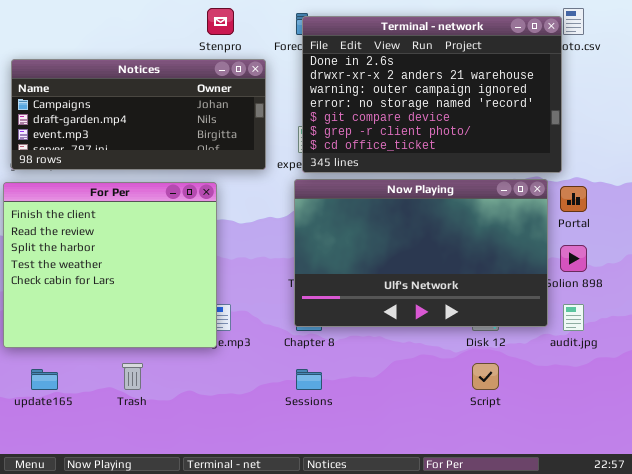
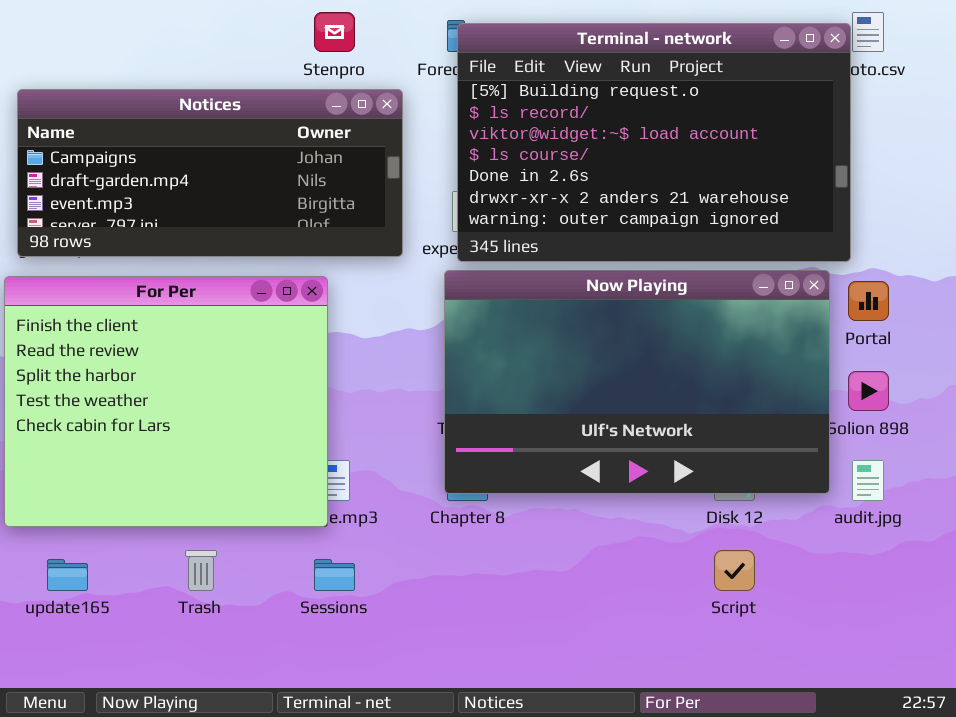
Terminal - network: [302,16,562,173] -> [457,23,851,262], scrolled up 4 rows
Sessions: [296,369,322,390] -> [314,559,355,591], moved

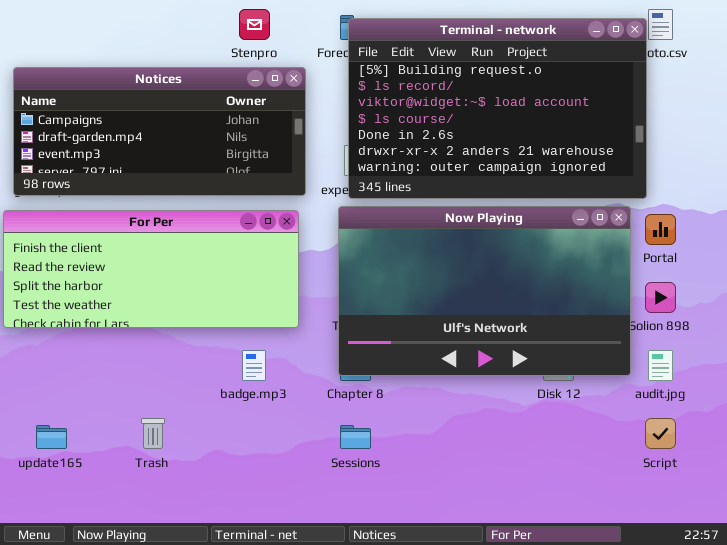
For Per: [4,276,328,527] -> [3,210,299,328], resized
Script: [714,550,755,591] -> [645,418,676,449], moved
Sessions: [314,559,355,591] -> [340,425,371,449], moved

